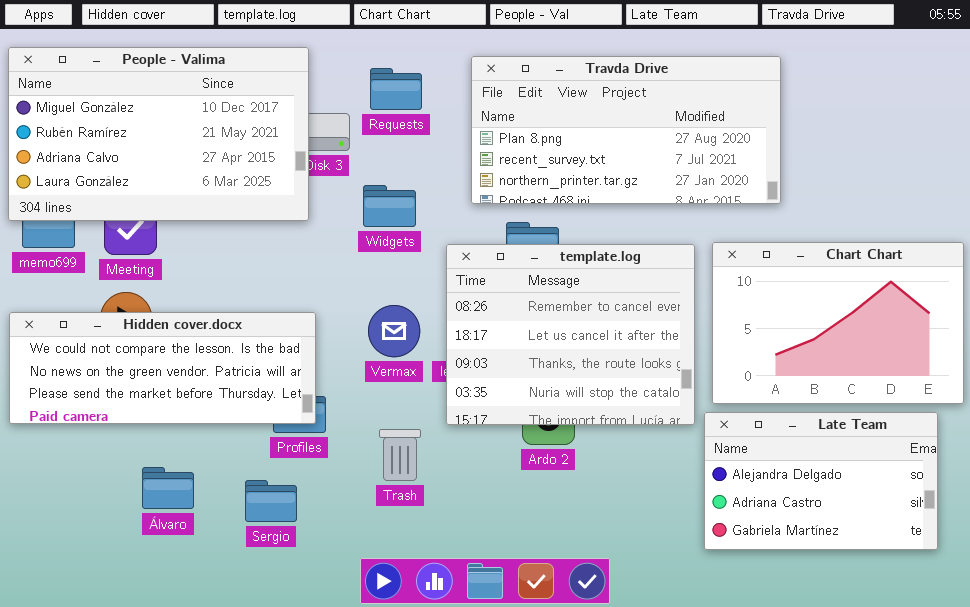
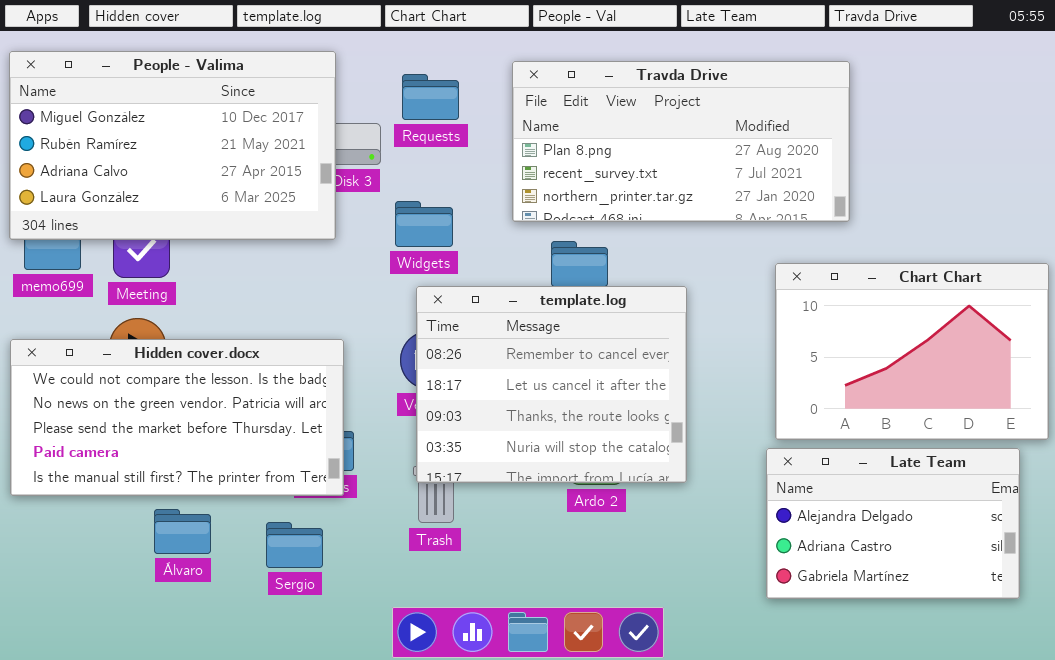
template.log: [446,244,695,425] -> [416,286,687,483], moved
Hidden cover.docx: [9,312,316,424] -> [10,339,344,496], resized

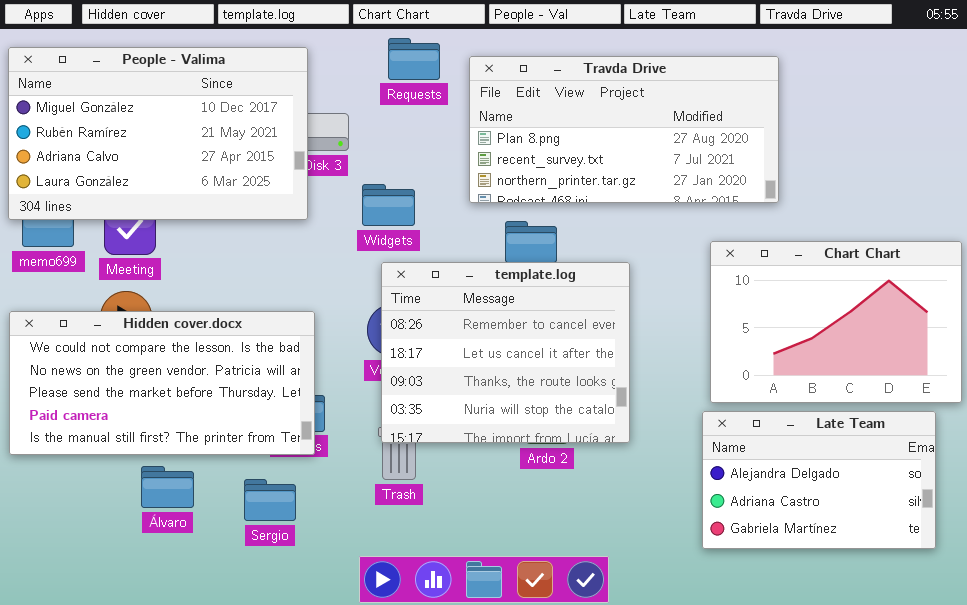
Requests: [402,74,459,120] -> [388,38,440,80], moved

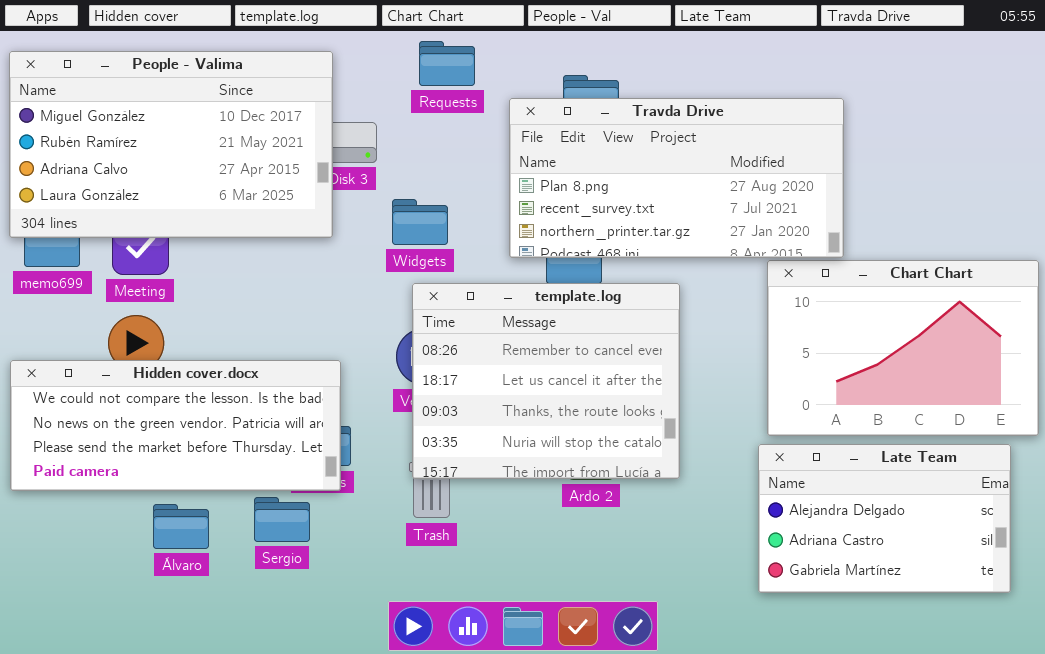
Travda Drive: [469,56,779,203] -> [509,98,844,258], moved
Hidden cover.docx: [9,311,315,455] -> [10,360,341,491], resized
Sergio: [244,479,296,521] -> [254,497,310,542], moved

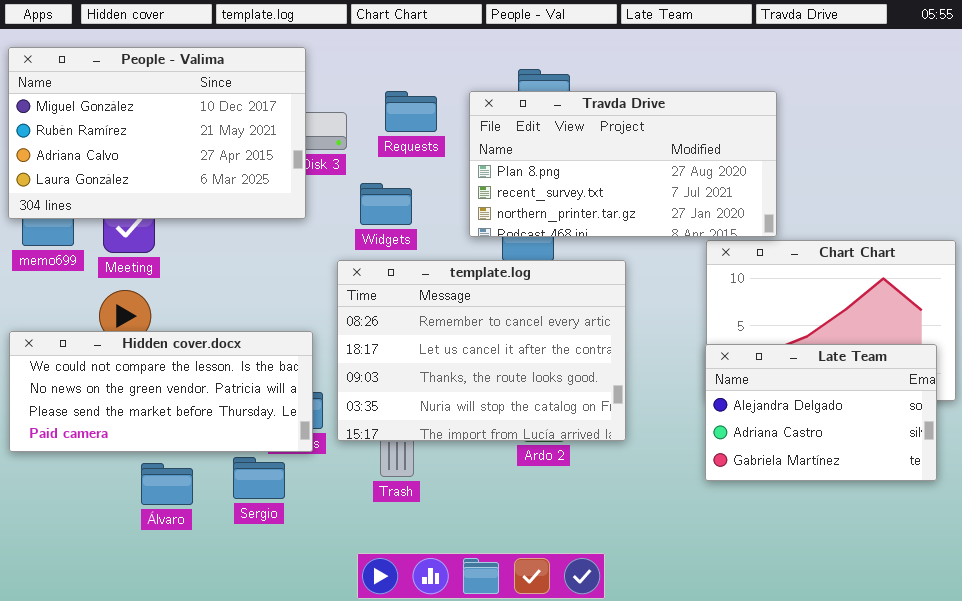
Requests: [419,41,475,86] -> [385,91,437,132], moved
template.log: [412,283,680,479] -> [337,260,626,441], resized
Late Team: [758,444,1011,593] -> [705,344,937,481], moved

